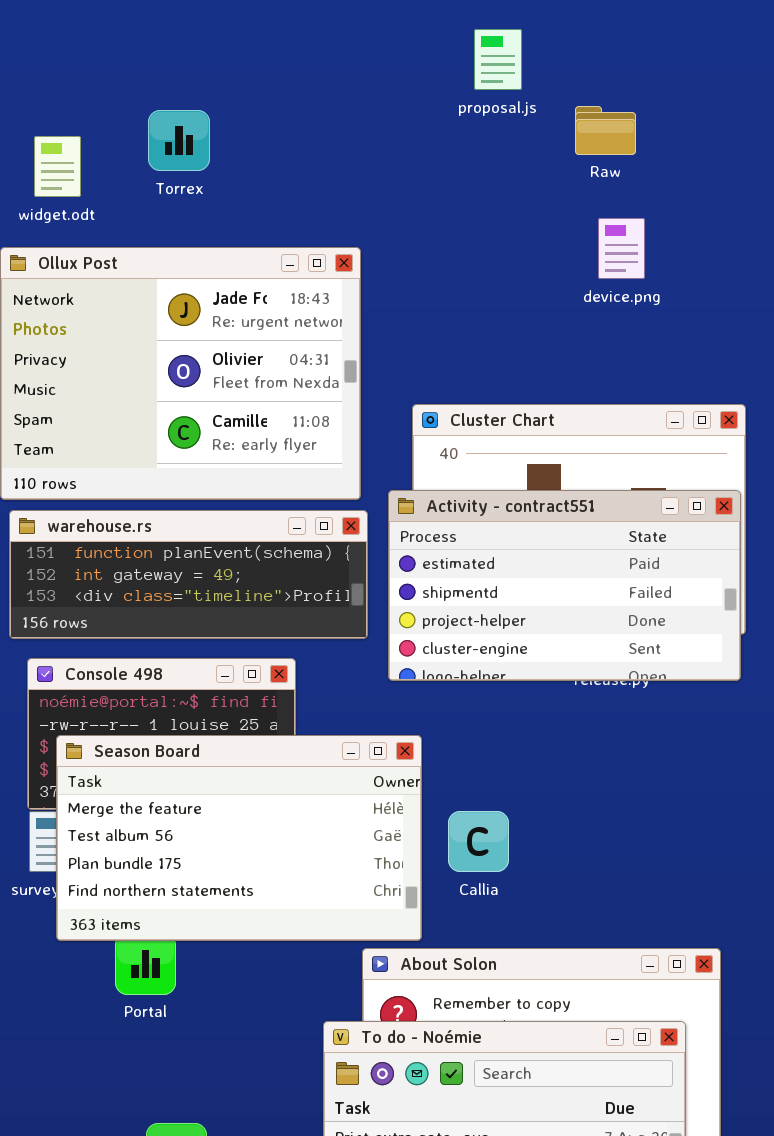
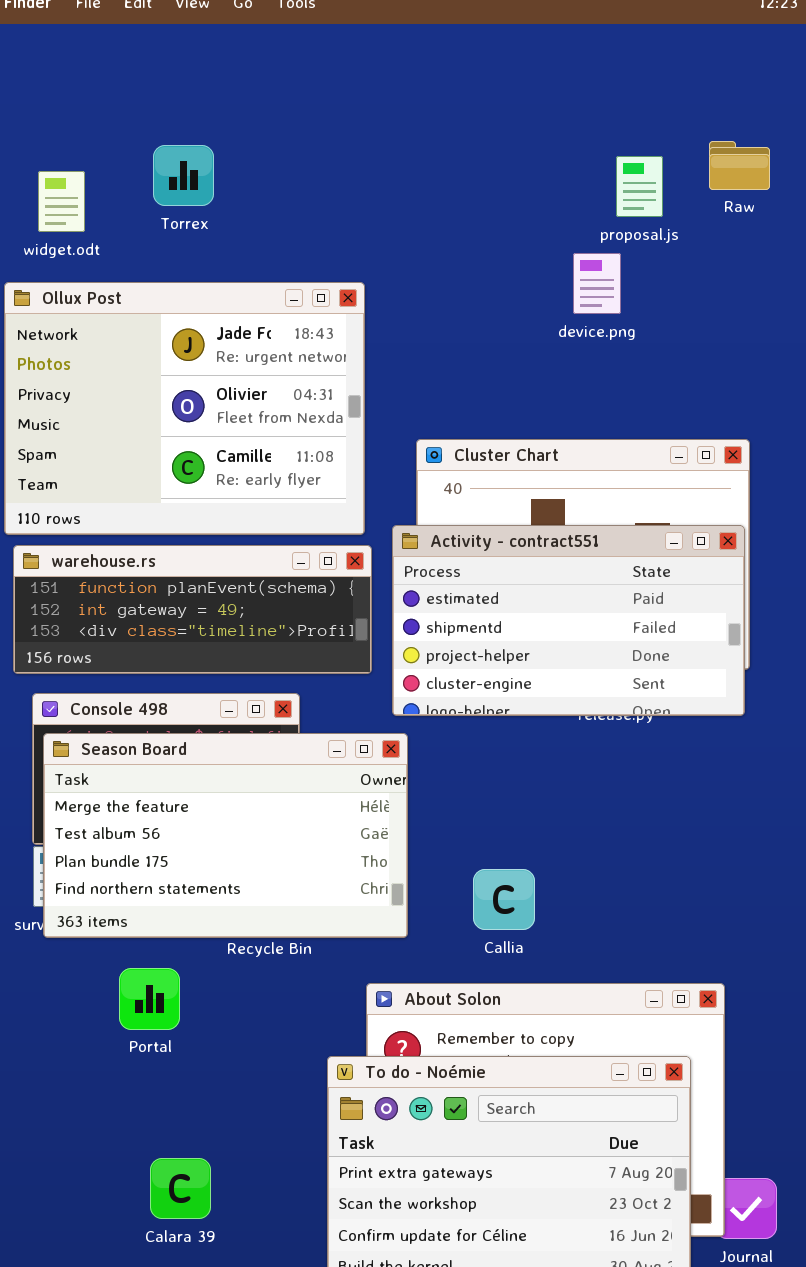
proposal.js: [474,29,522,90] -> [616,156,663,217], moved
Raw: [575,106,636,155] -> [709,141,770,190], moved
device.png: [598,218,645,279] -> [573,253,621,314], moved
Season Board: [56,735,422,941] -> [43,733,408,938], moved
Callia: [448,811,509,872] -> [473,869,535,930], moved

